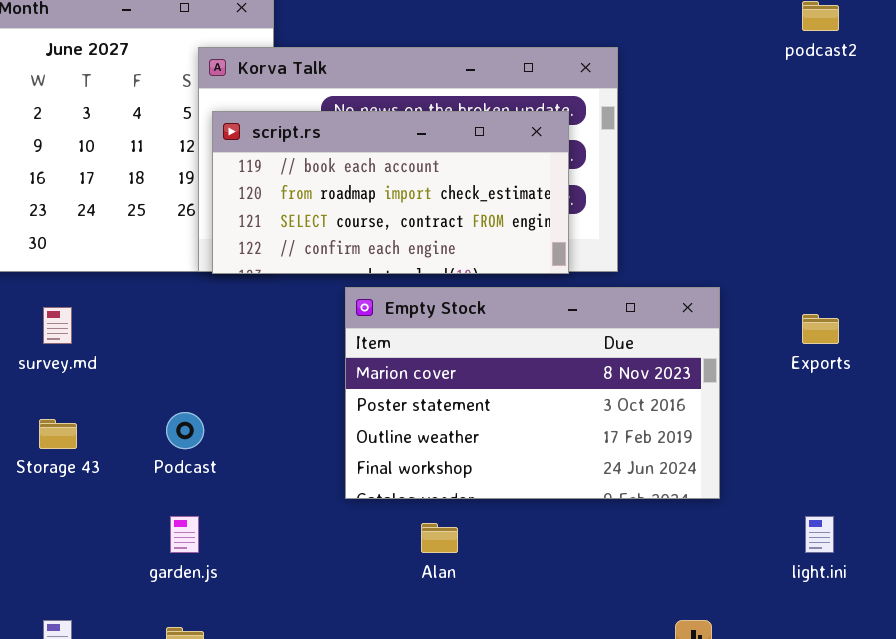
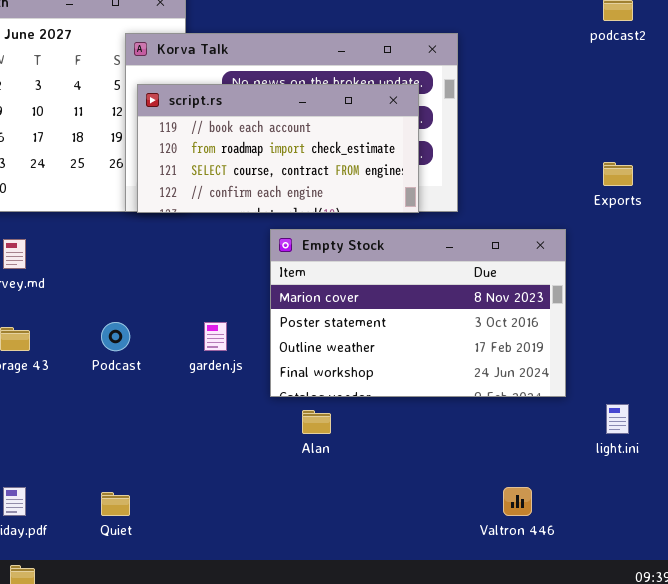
Empty Stock: [345,287,720,499] -> [270,229,566,397], moved
Exports: [802,314,839,344] -> [603,162,633,186], moved
garden.js: [170,516,199,553] -> [204,322,227,351], moved

